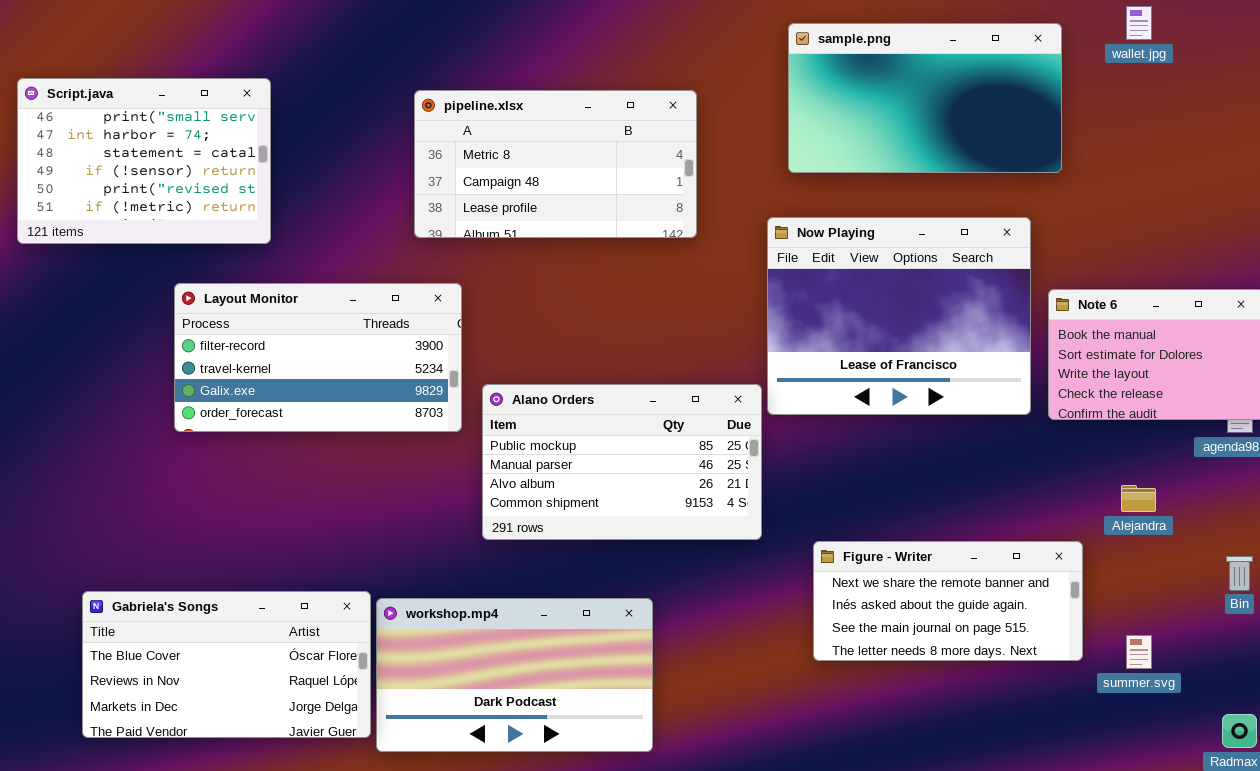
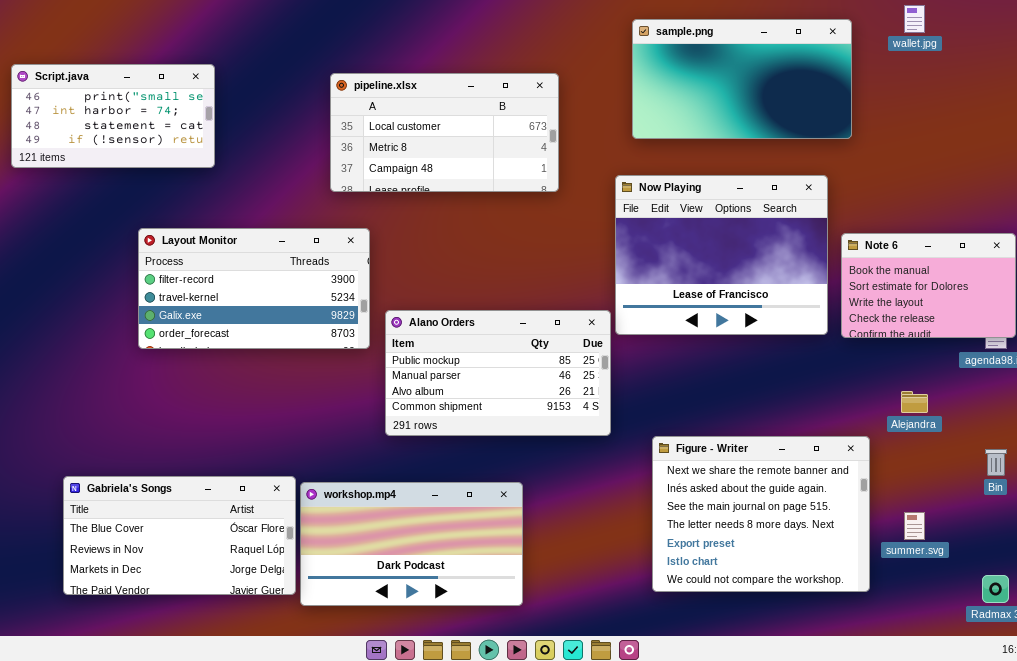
Script.java: [17,78,271,244] -> [11,64,215,168], resized
pipeline.xlsx: [414,90,697,238] -> [330,73,559,192], scrolled up 1 row
Figure - Writer: [813,541,1083,661] -> [652,436,870,592], resized

